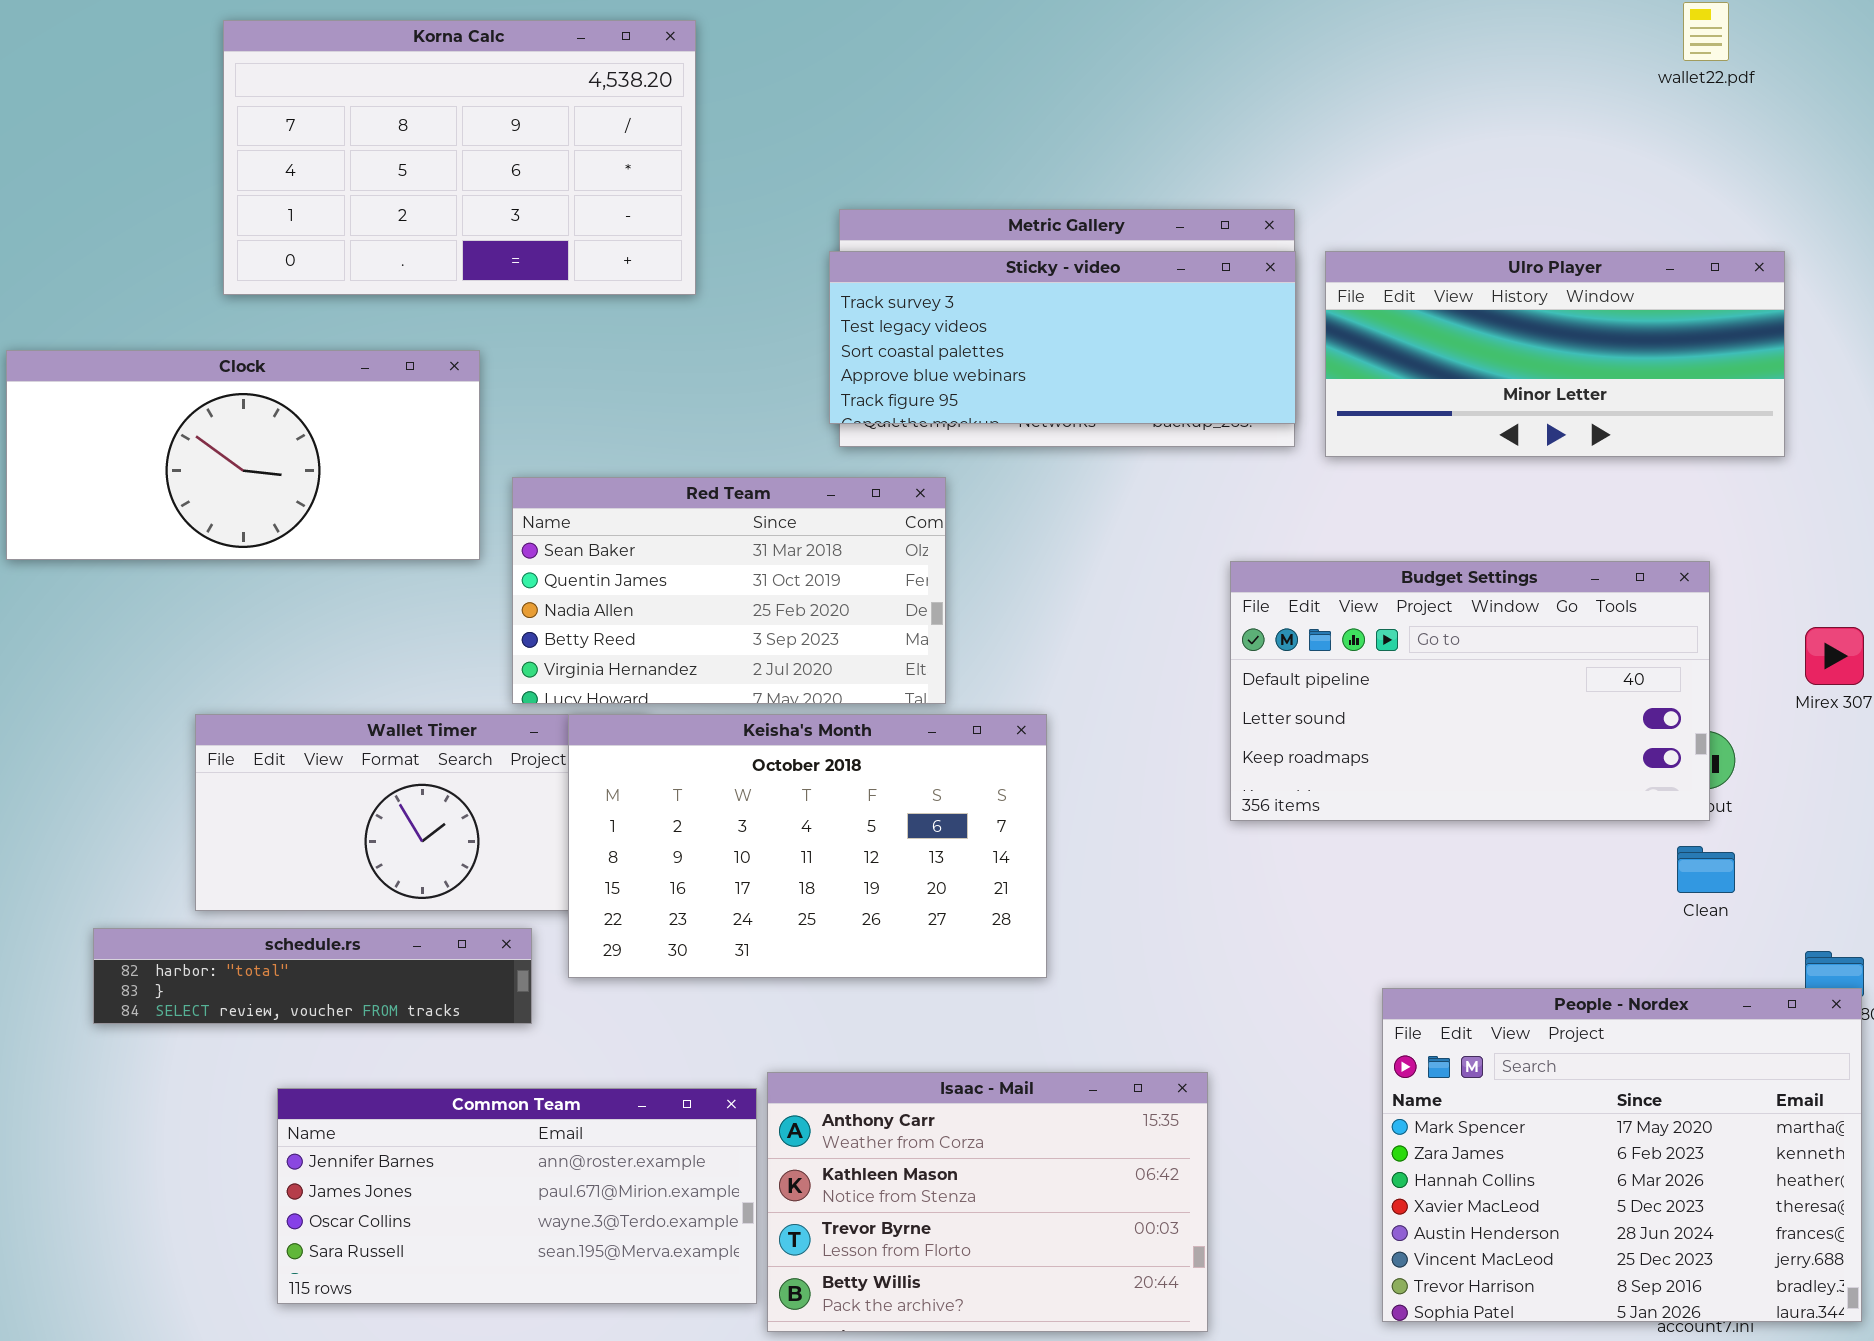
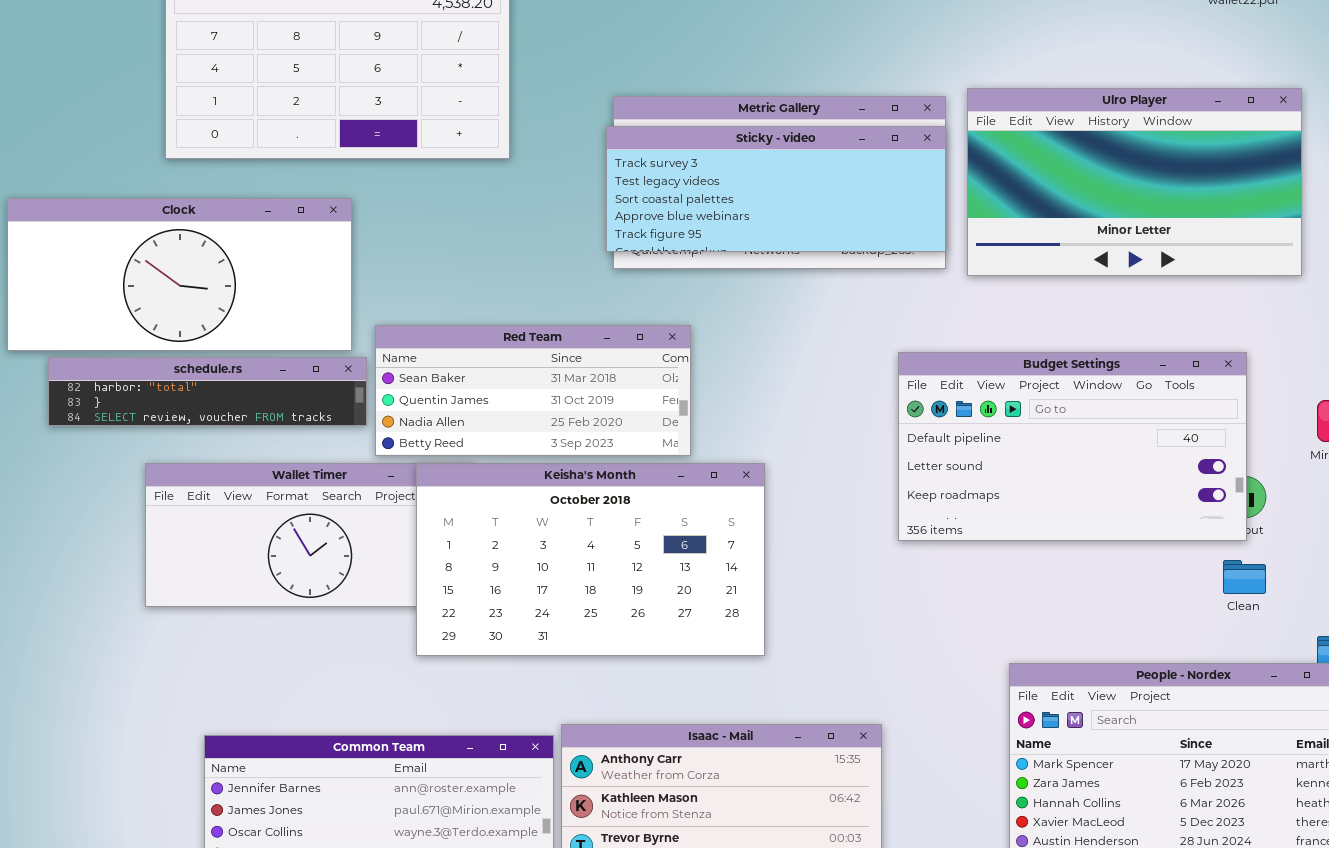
Ulro Player: [1325,251,1785,457] -> [967,88,1302,276], resized
Red Team: [512,477,946,704] -> [375,325,691,456], resized
schedule.rs: [93,928,532,1024] -> [48,357,367,426], moved

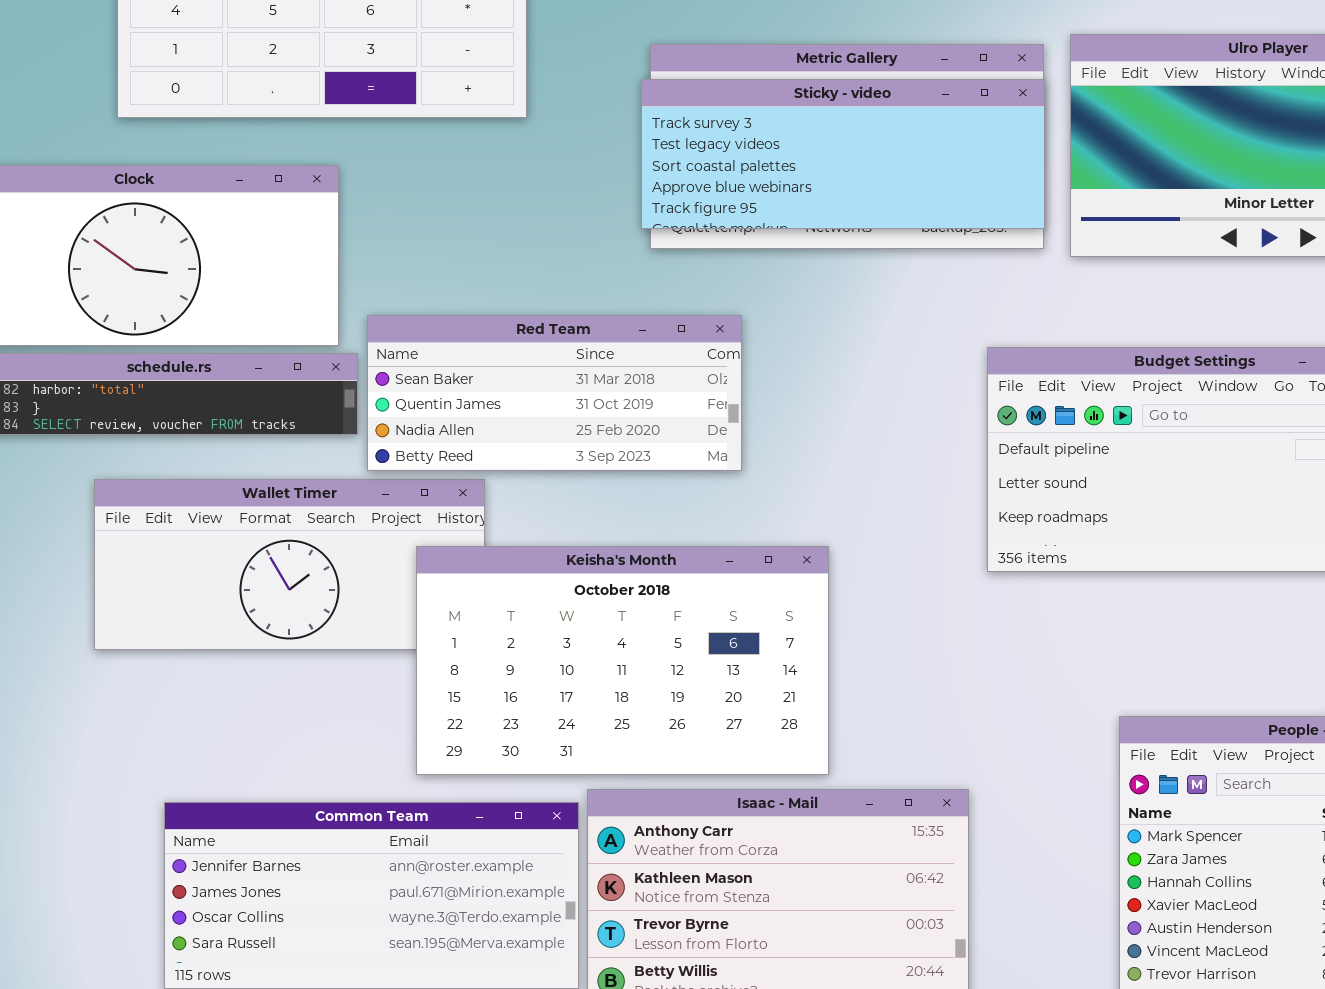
Keisha's Month: [416,463,765,656] -> [416,546,829,775], moved

